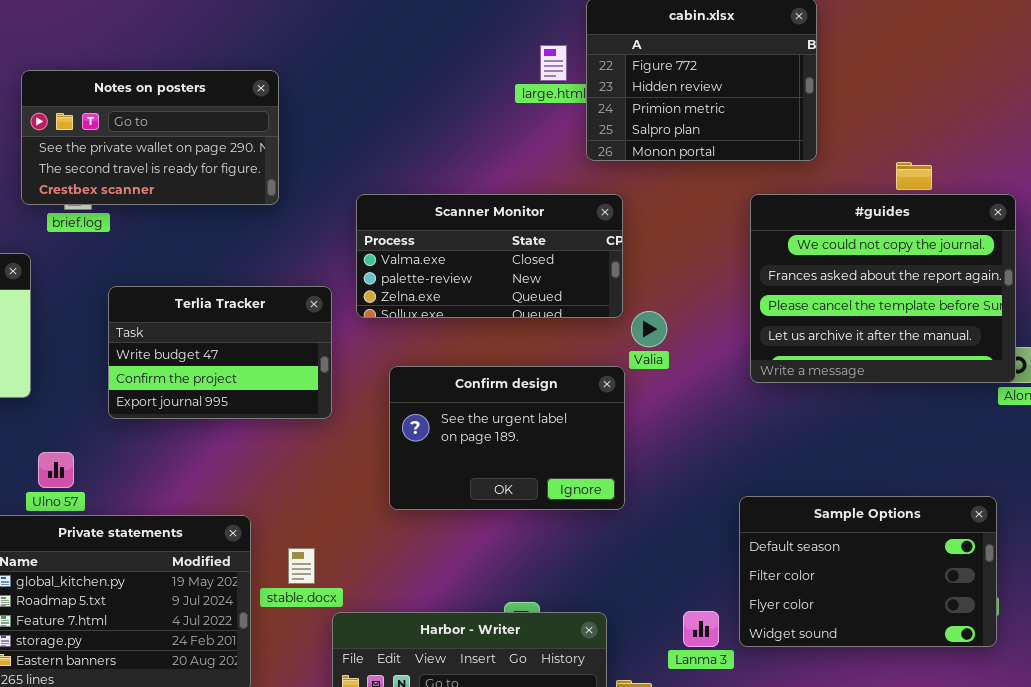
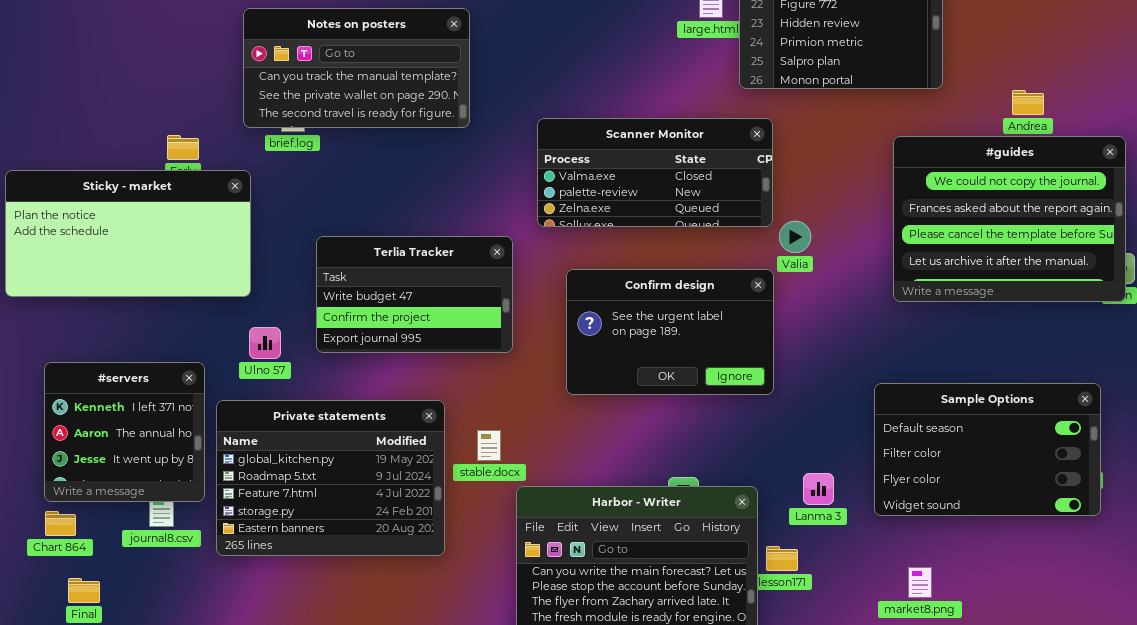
Notes on posters: [21,70,279,205] -> [243,8,470,128], scrolled up 1 row
#guides: [750,194,1016,383] -> [893,136,1126,302], moved
Terlia Tracker: [108,286,332,419] -> [316,236,513,353], moved
Ulno 57: [38,452,74,488] -> [249,327,281,359], moved
Lanma 3: [683,611,719,647] -> [803,473,834,505], moved

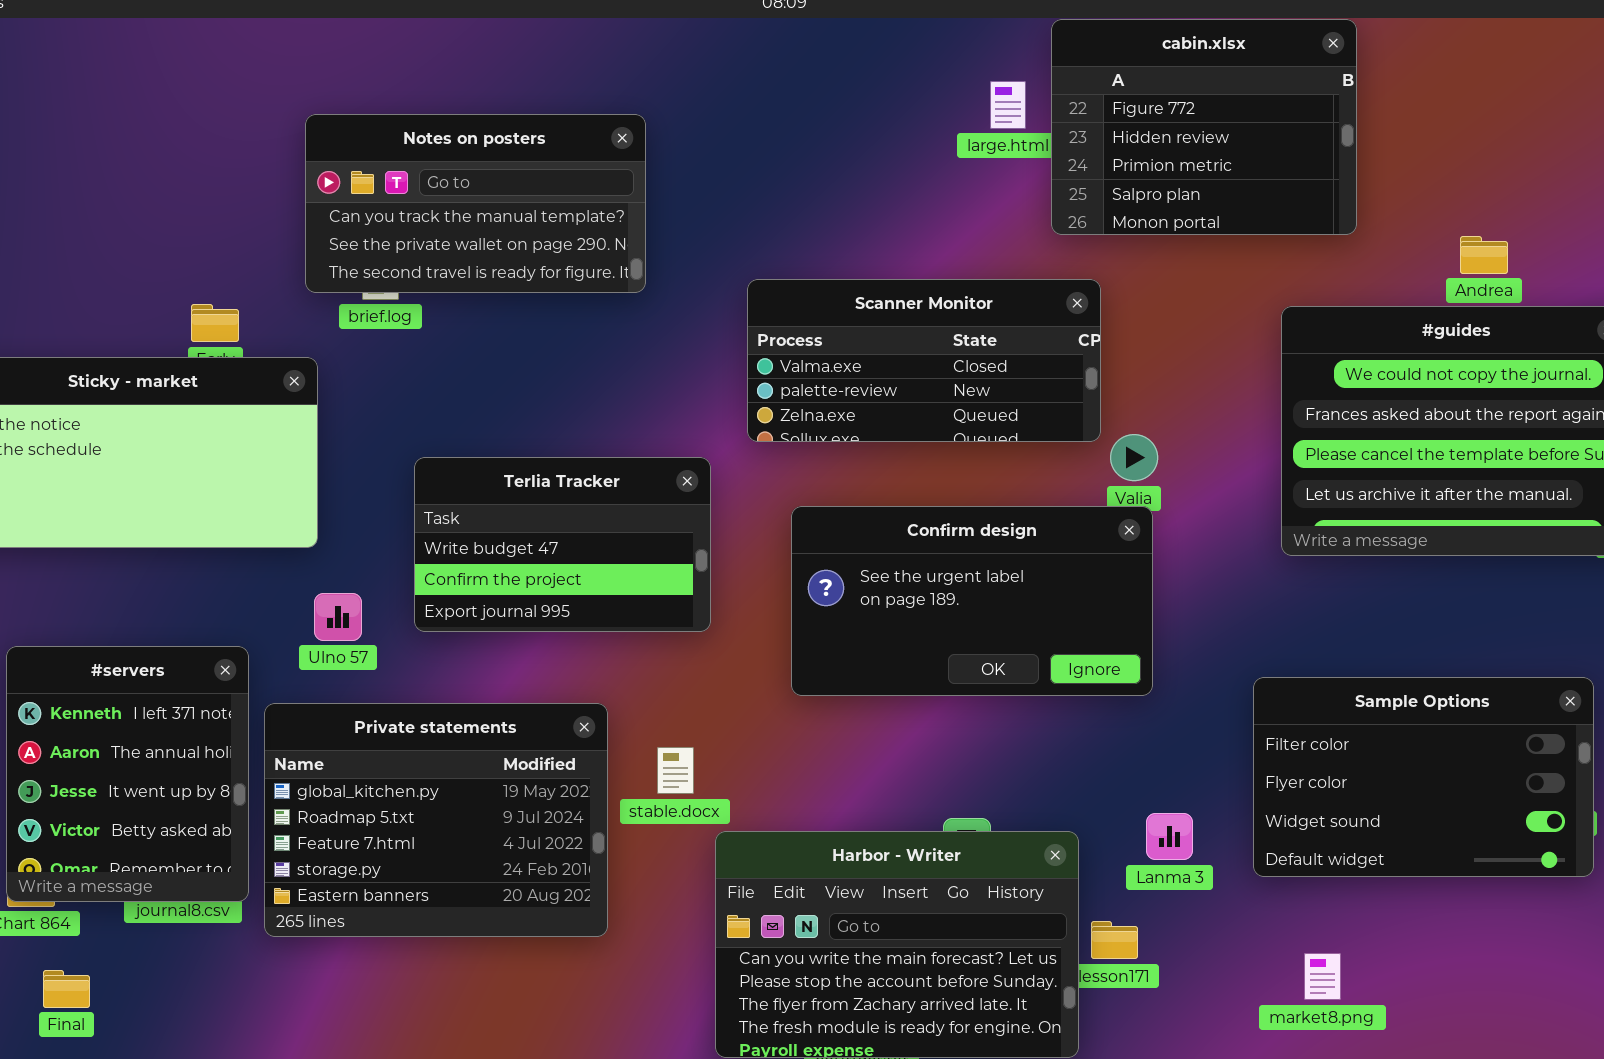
Confirm design: [566,269,774,395] -> [791,506,1153,696], resized
#servers: [44,362,205,502] -> [6,646,249,902], resized
Sample Options: [874,383,1101,516] -> [1253,677,1594,877], scrolled down 1 row

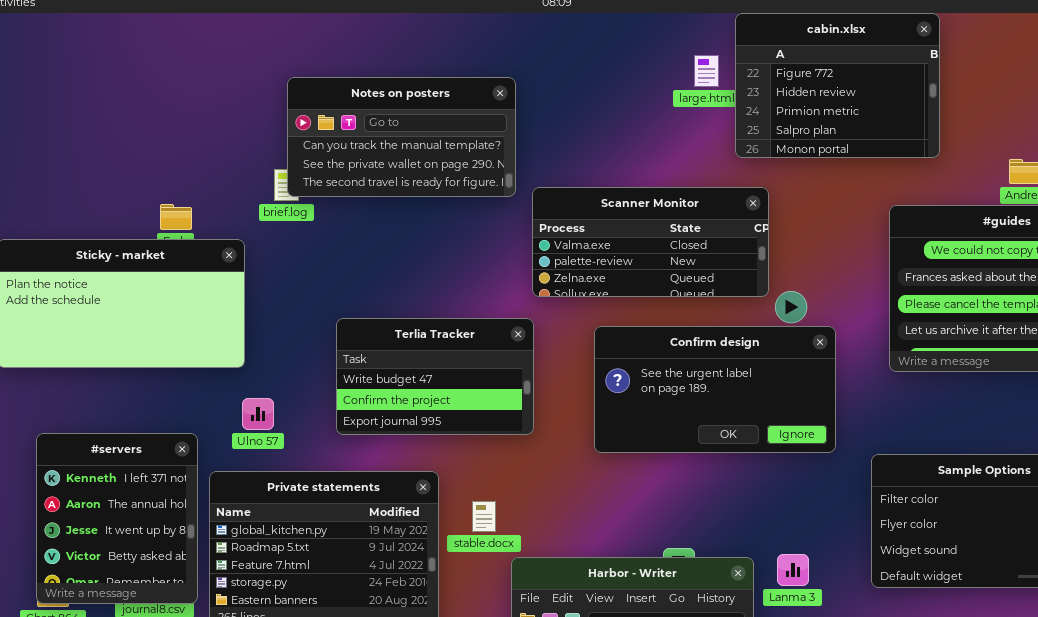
Notes on posters: [305,114,646,293] -> [287,77,516,197], moved
Terlia Tracker: [414,457,711,632] -> [336,318,534,435], moved
Confirm design: [791,506,1153,696] -> [594,326,836,453], moved
Lanma 3: [1146,813,1193,860] -> [777,554,809,586], moved

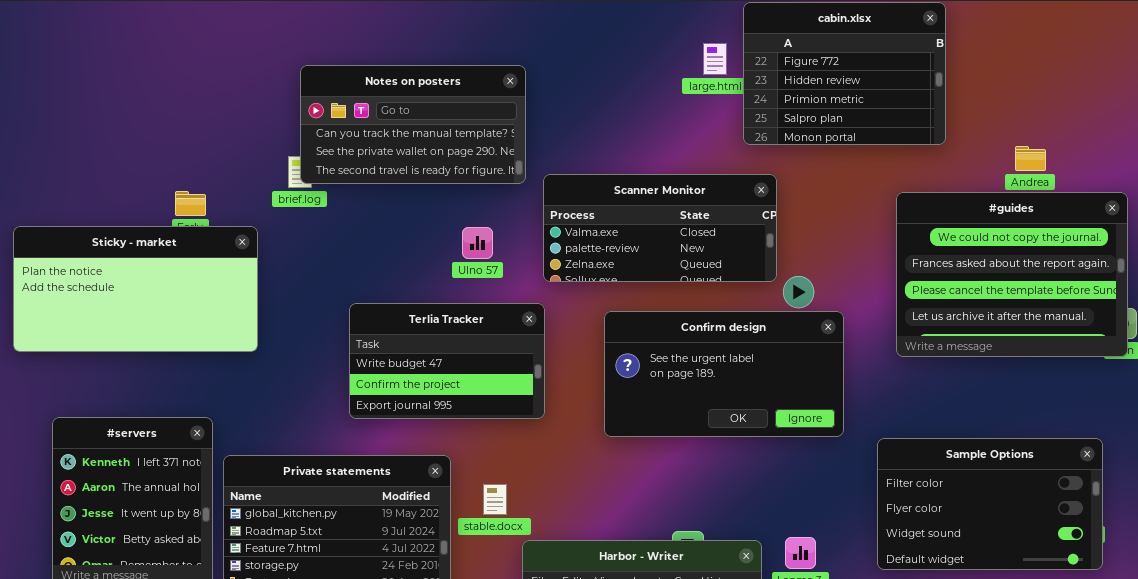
Ulno 57: [242,398,274,430] -> [462,227,493,259], moved

